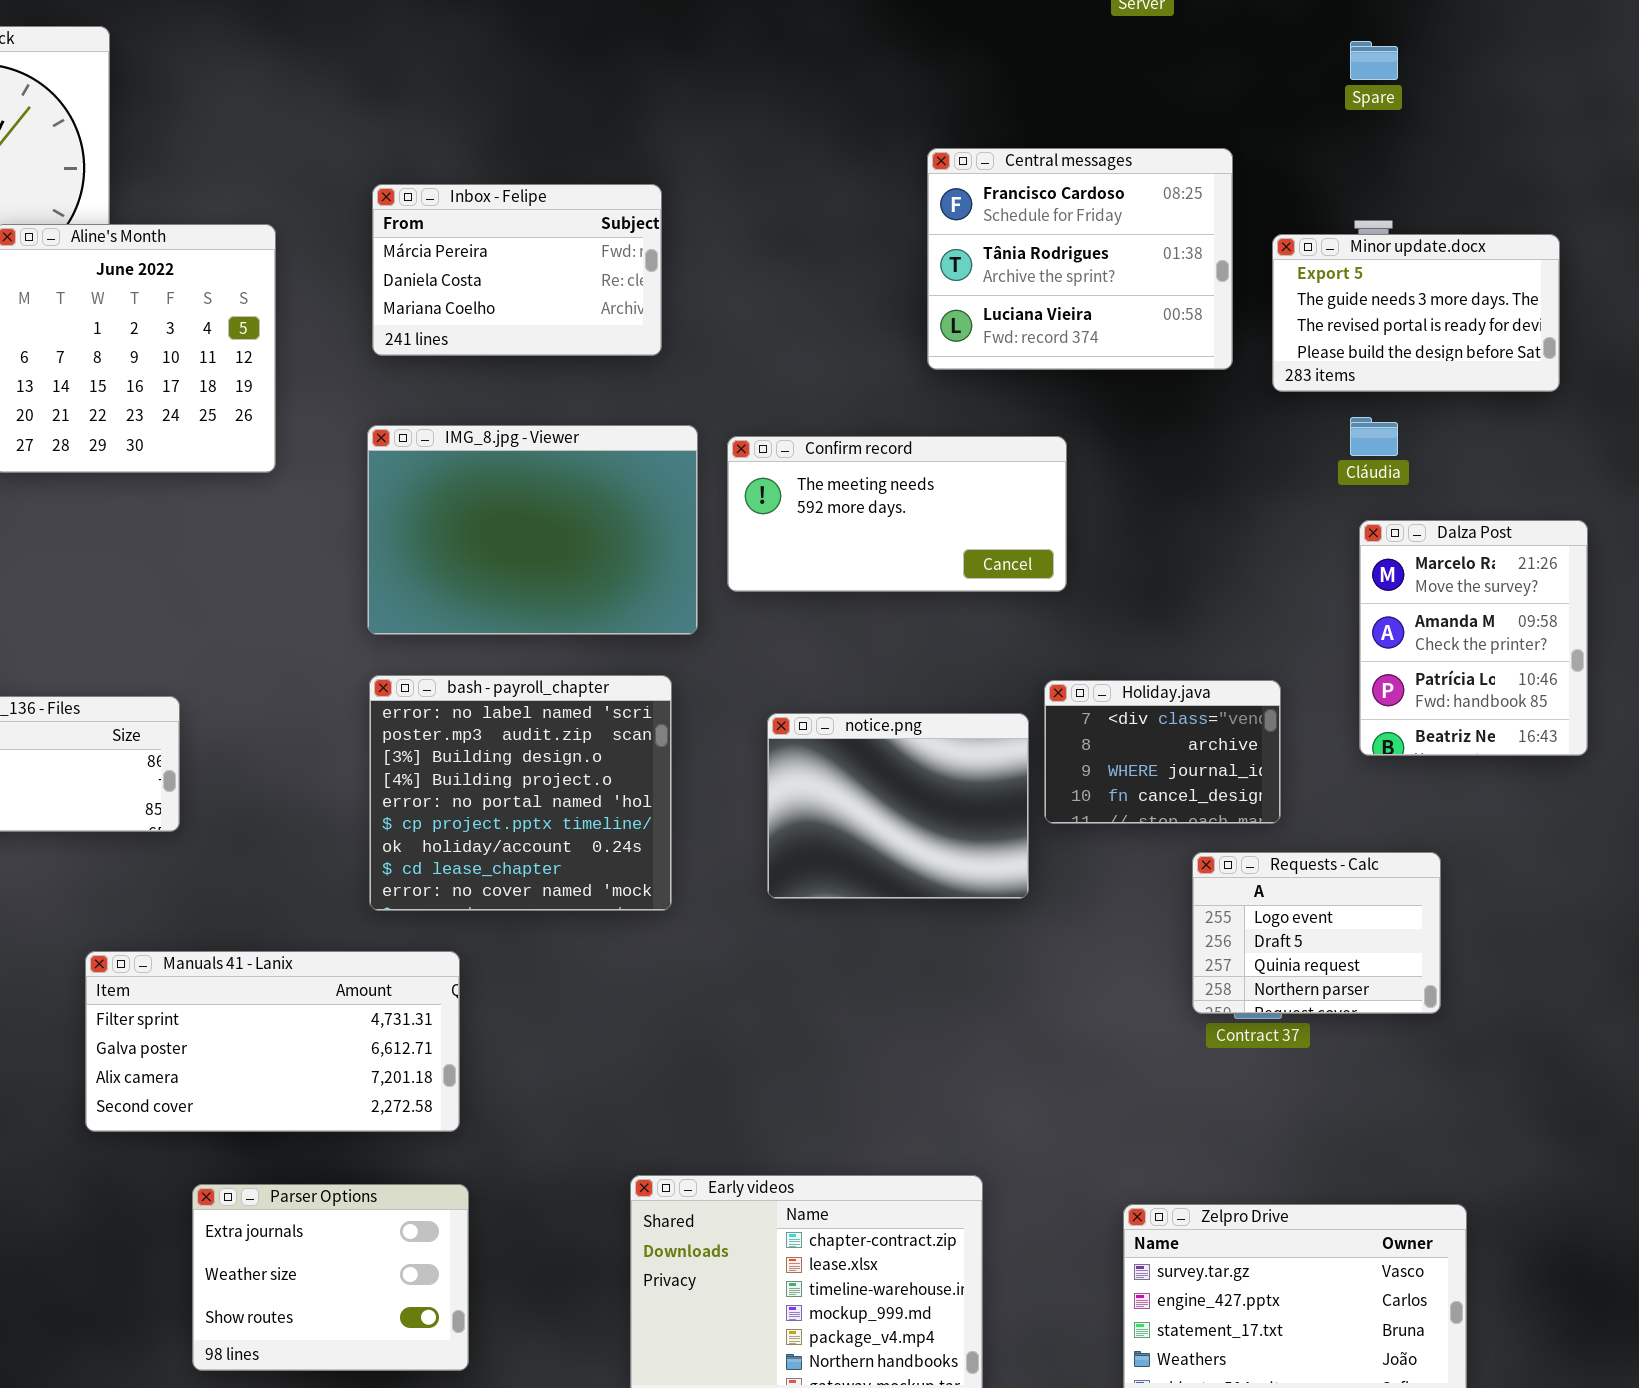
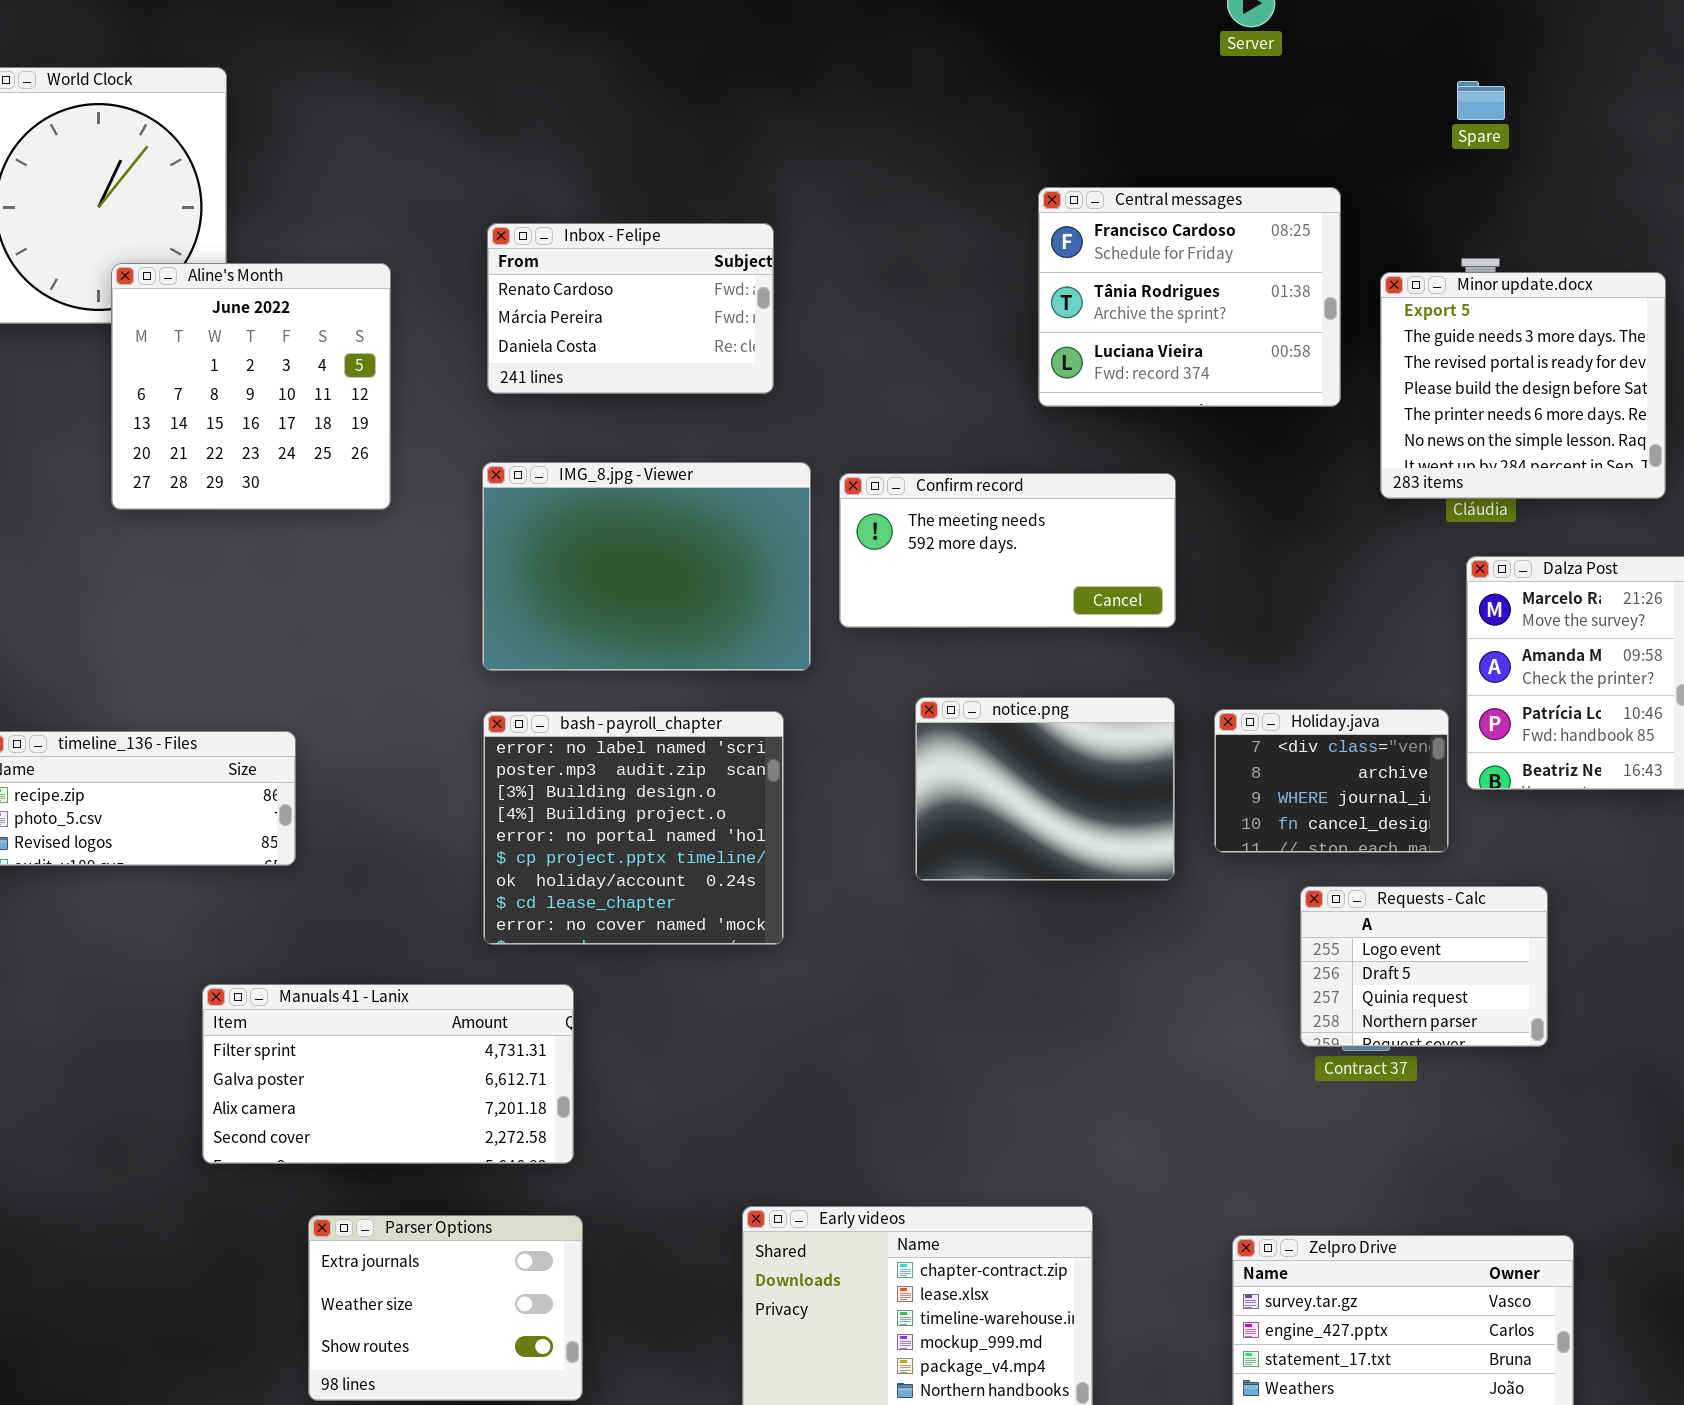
Inbox - Felipe: [372,184,662,356] -> [487,223,774,394], scrolled up 1 row
Minor update.docx: [1272,234,1560,392] -> [1380,272,1666,499], resized
Holiday.java: [1044,680,1281,824] -> [1214,709,1449,853], moved
notice.png: [767,713,1029,899] -> [915,697,1175,881], moved

